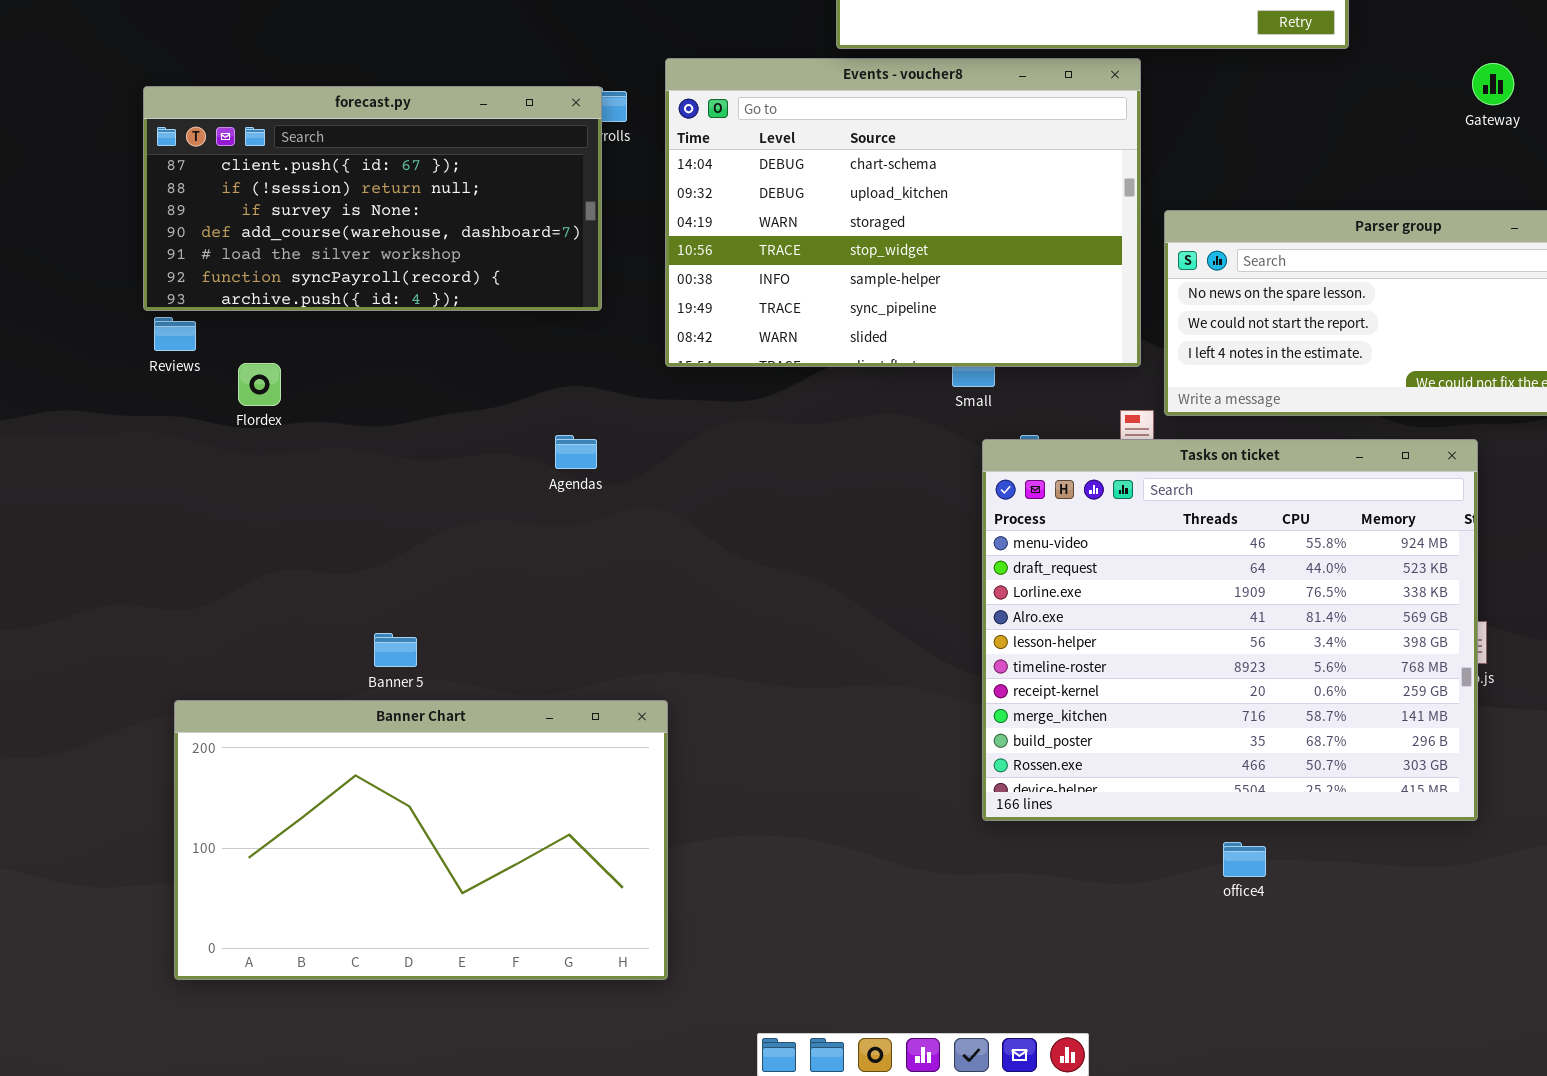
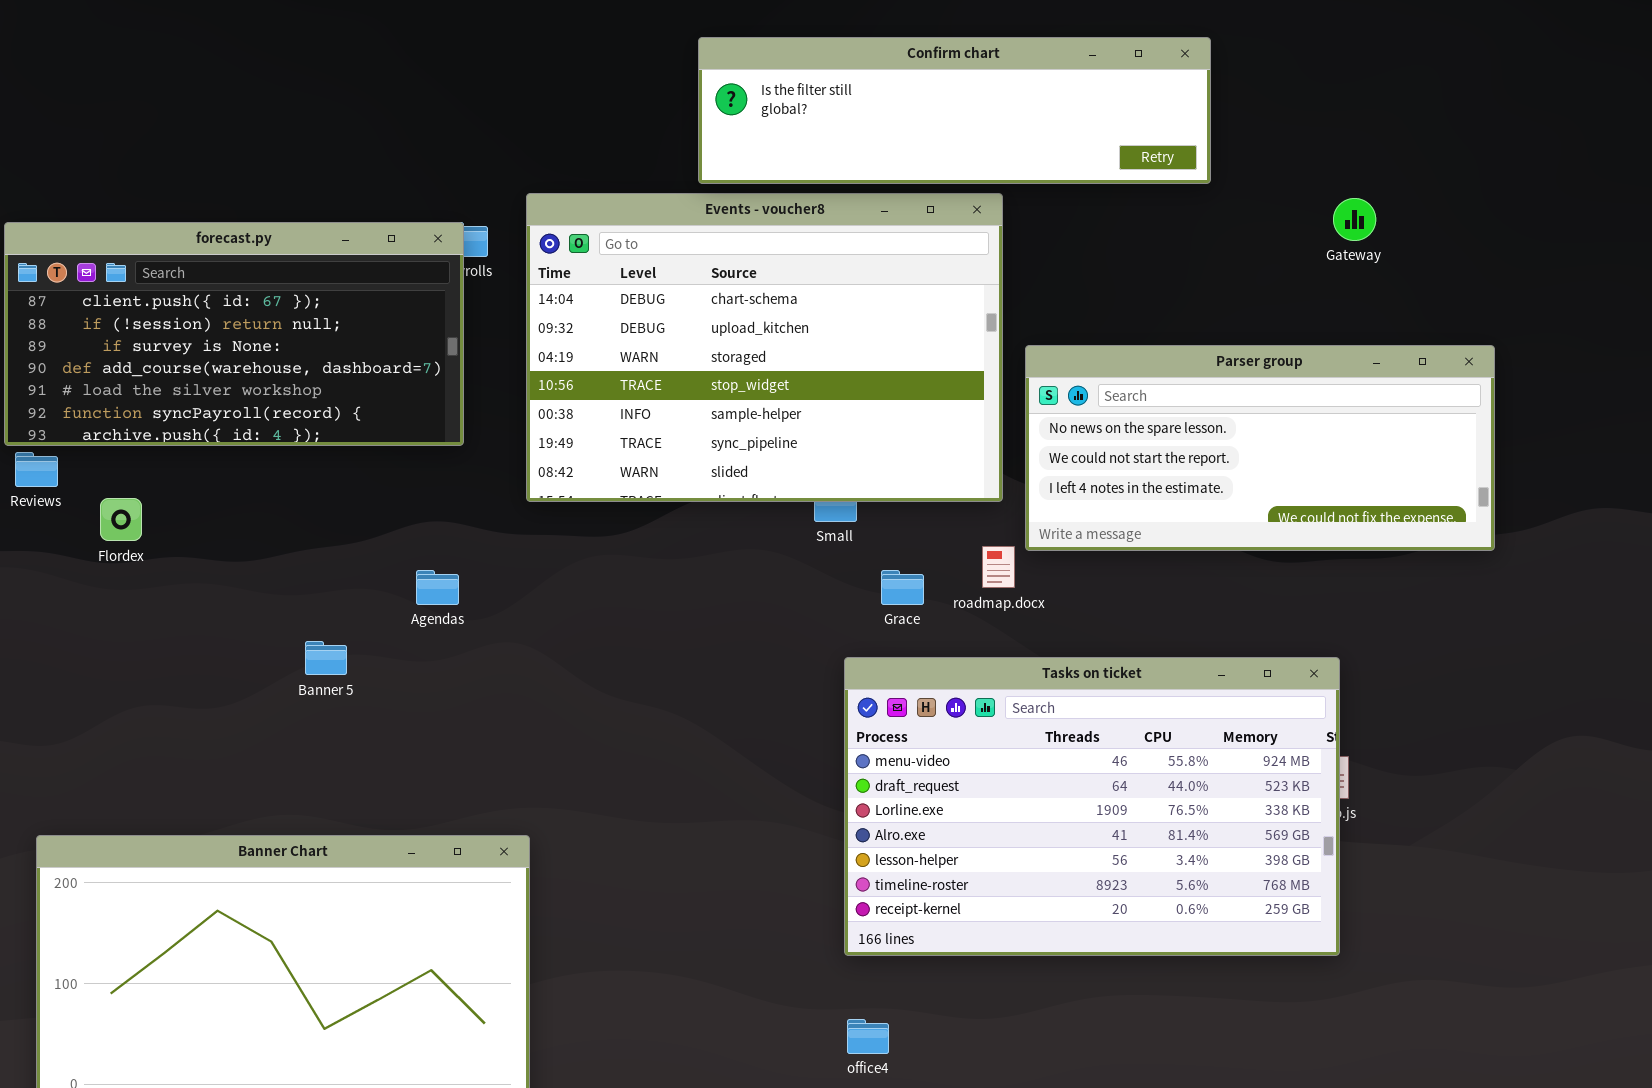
Tasks on ticket: [982,439,1478,821] -> [844,657,1340,956], resized
Banner 5: [374,633,417,667] -> [305,641,347,675], moved
office4: [1223,842,1266,877] -> [847,1019,889,1054], moved

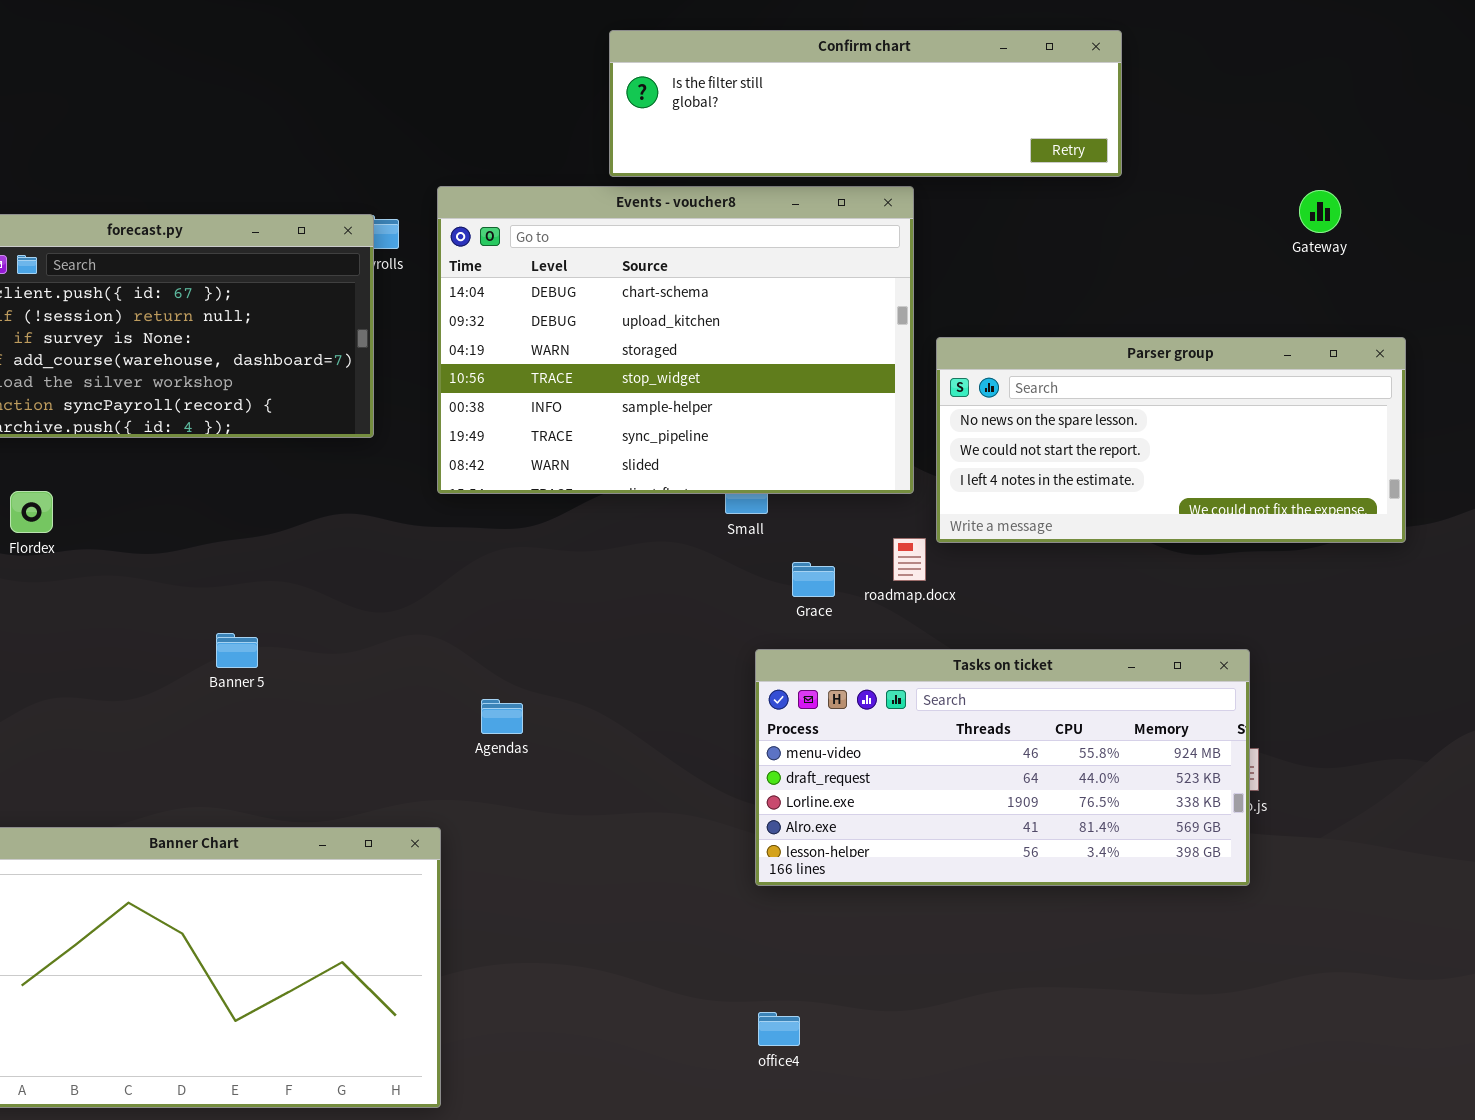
Gateway: [1333,198,1376,241] -> [1299,190,1341,233], moved
Agendas: [416,570,459,605] -> [481,699,523,734], moved
Tasks on ticket: [844,657,1340,956] -> [755,649,1250,886], resized

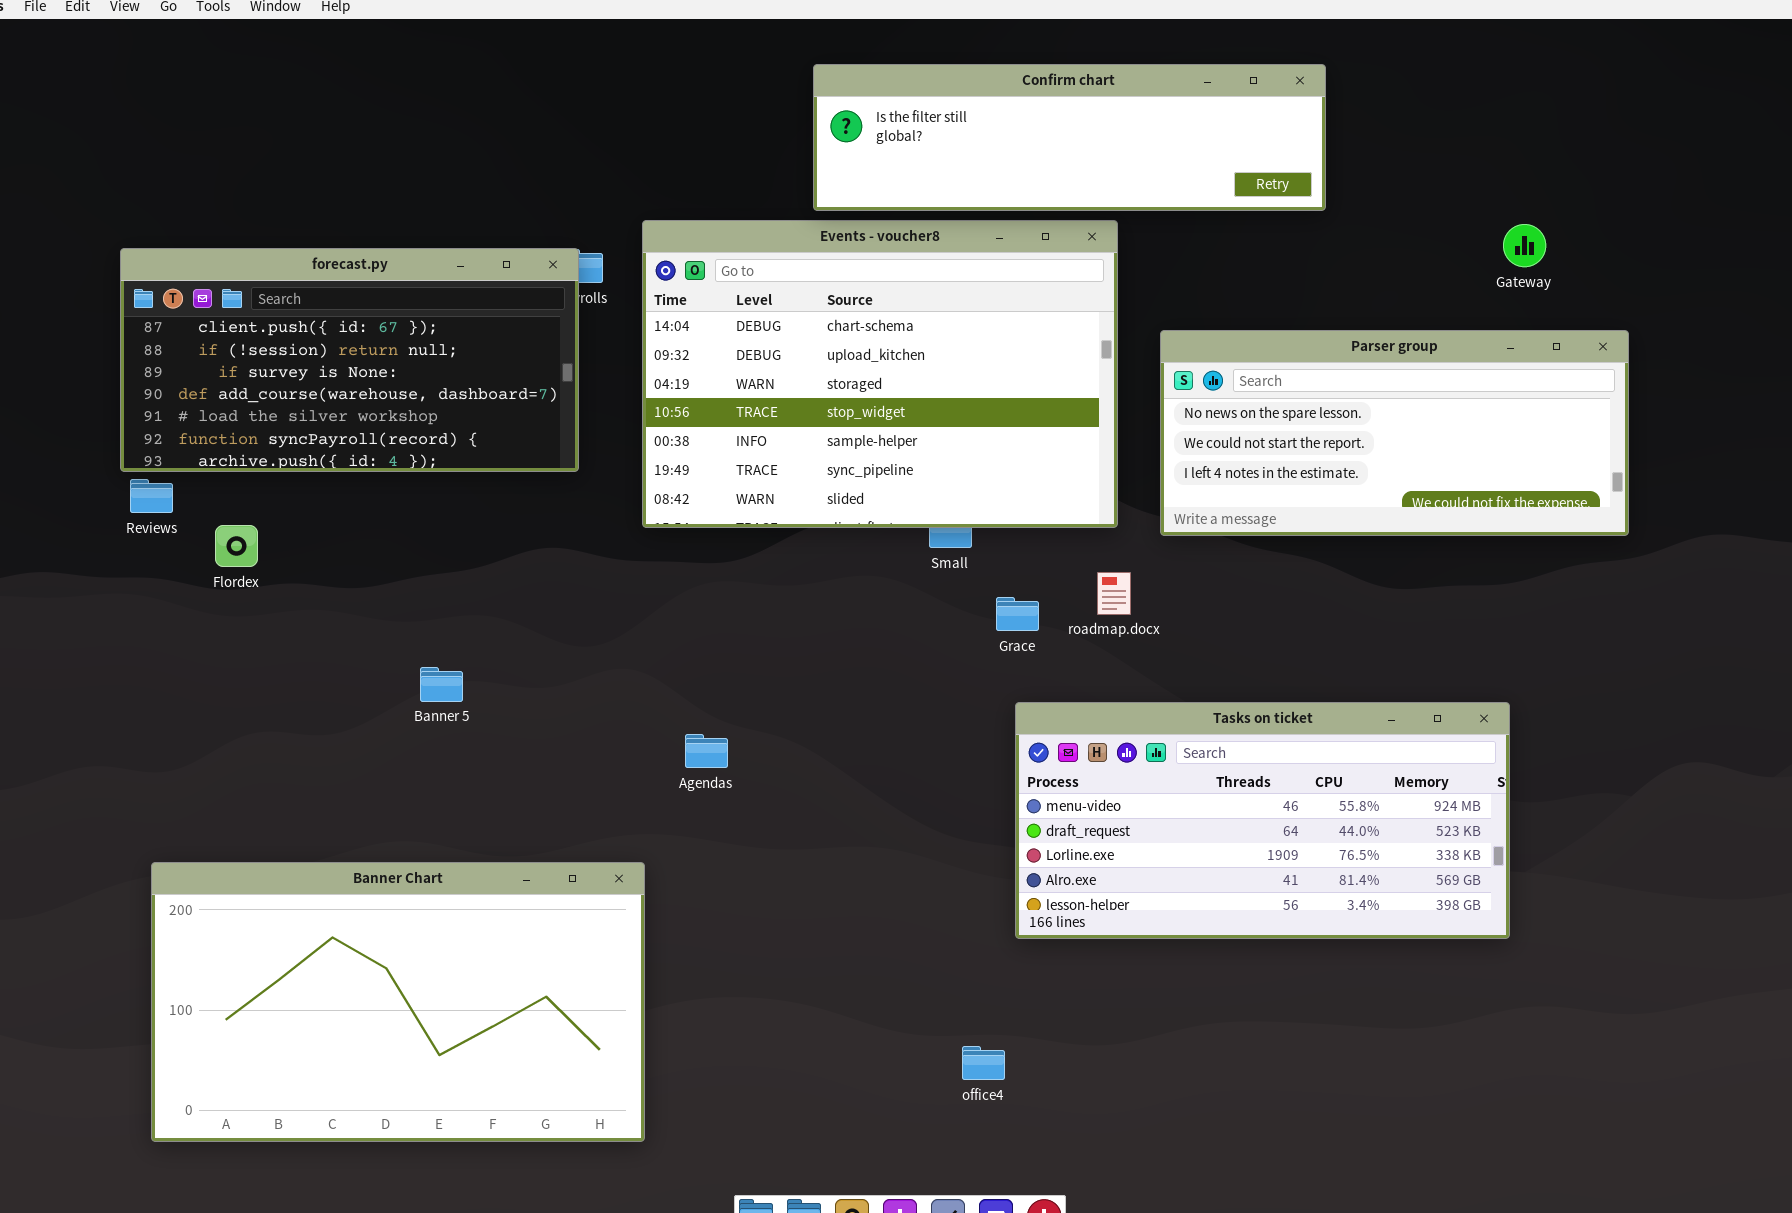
Parser group: [936,337,1406,543] -> [1160,330,1629,536], moved
Tasks on ticket: [755,649,1250,886] -> [1015,702,1510,939], moved

